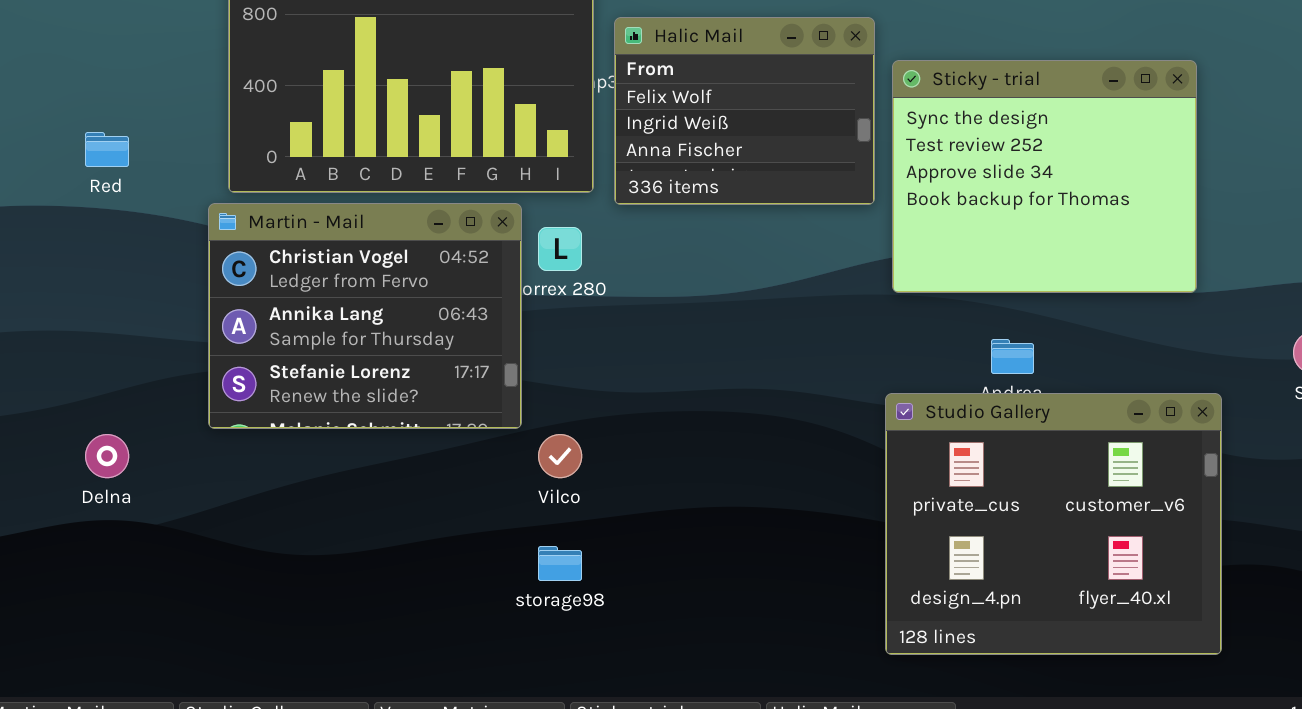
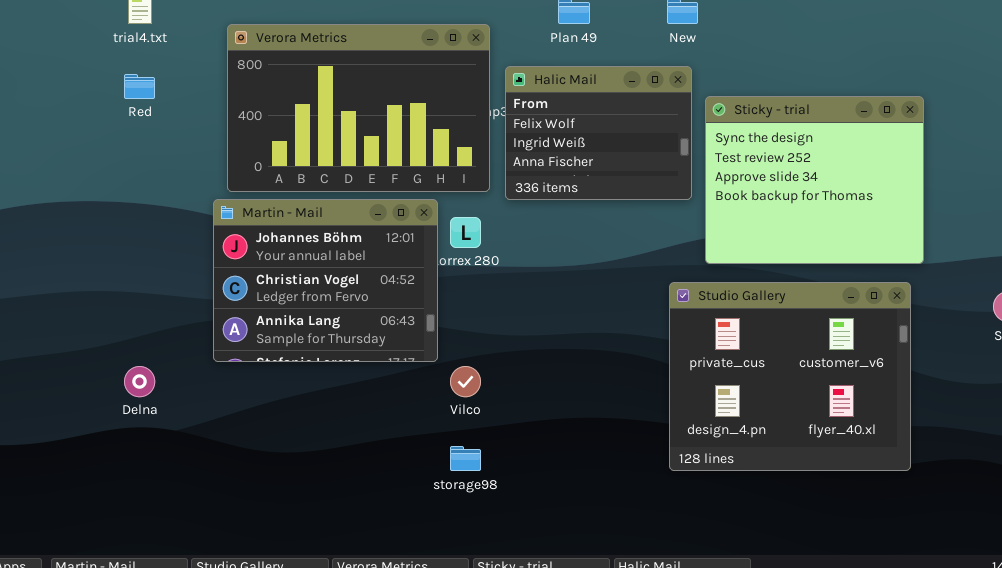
Red: [85,132,129,167] -> [124,74,155,99], moved
Martin - Mail: [208,203,522,429] -> [213,199,438,362], scrolled up 1 row
Studio Gallery: [885,393,1222,655] -> [669,282,911,471], moved

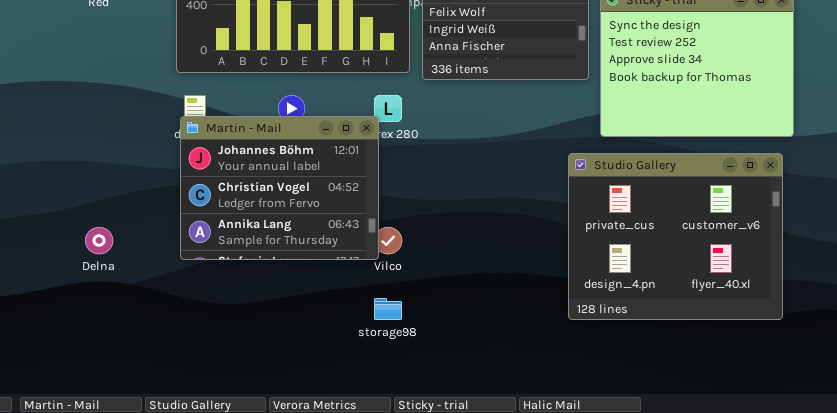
Martin - Mail: [213,199,438,362] -> [180,116,379,260], moved

